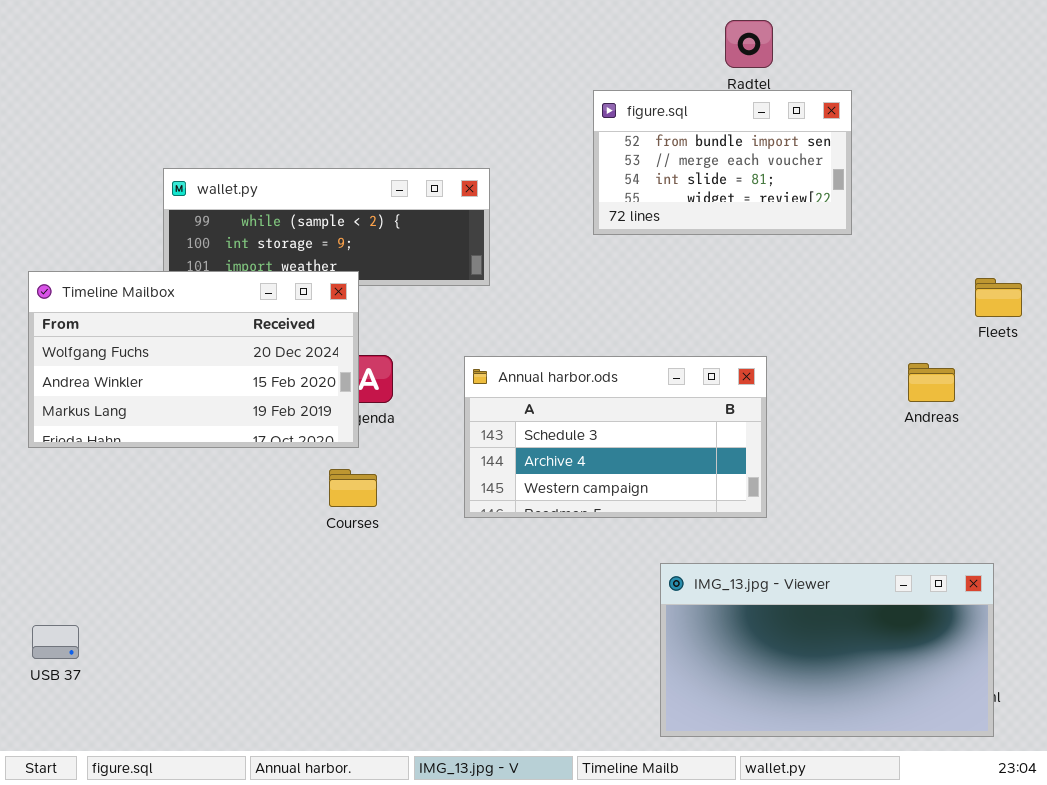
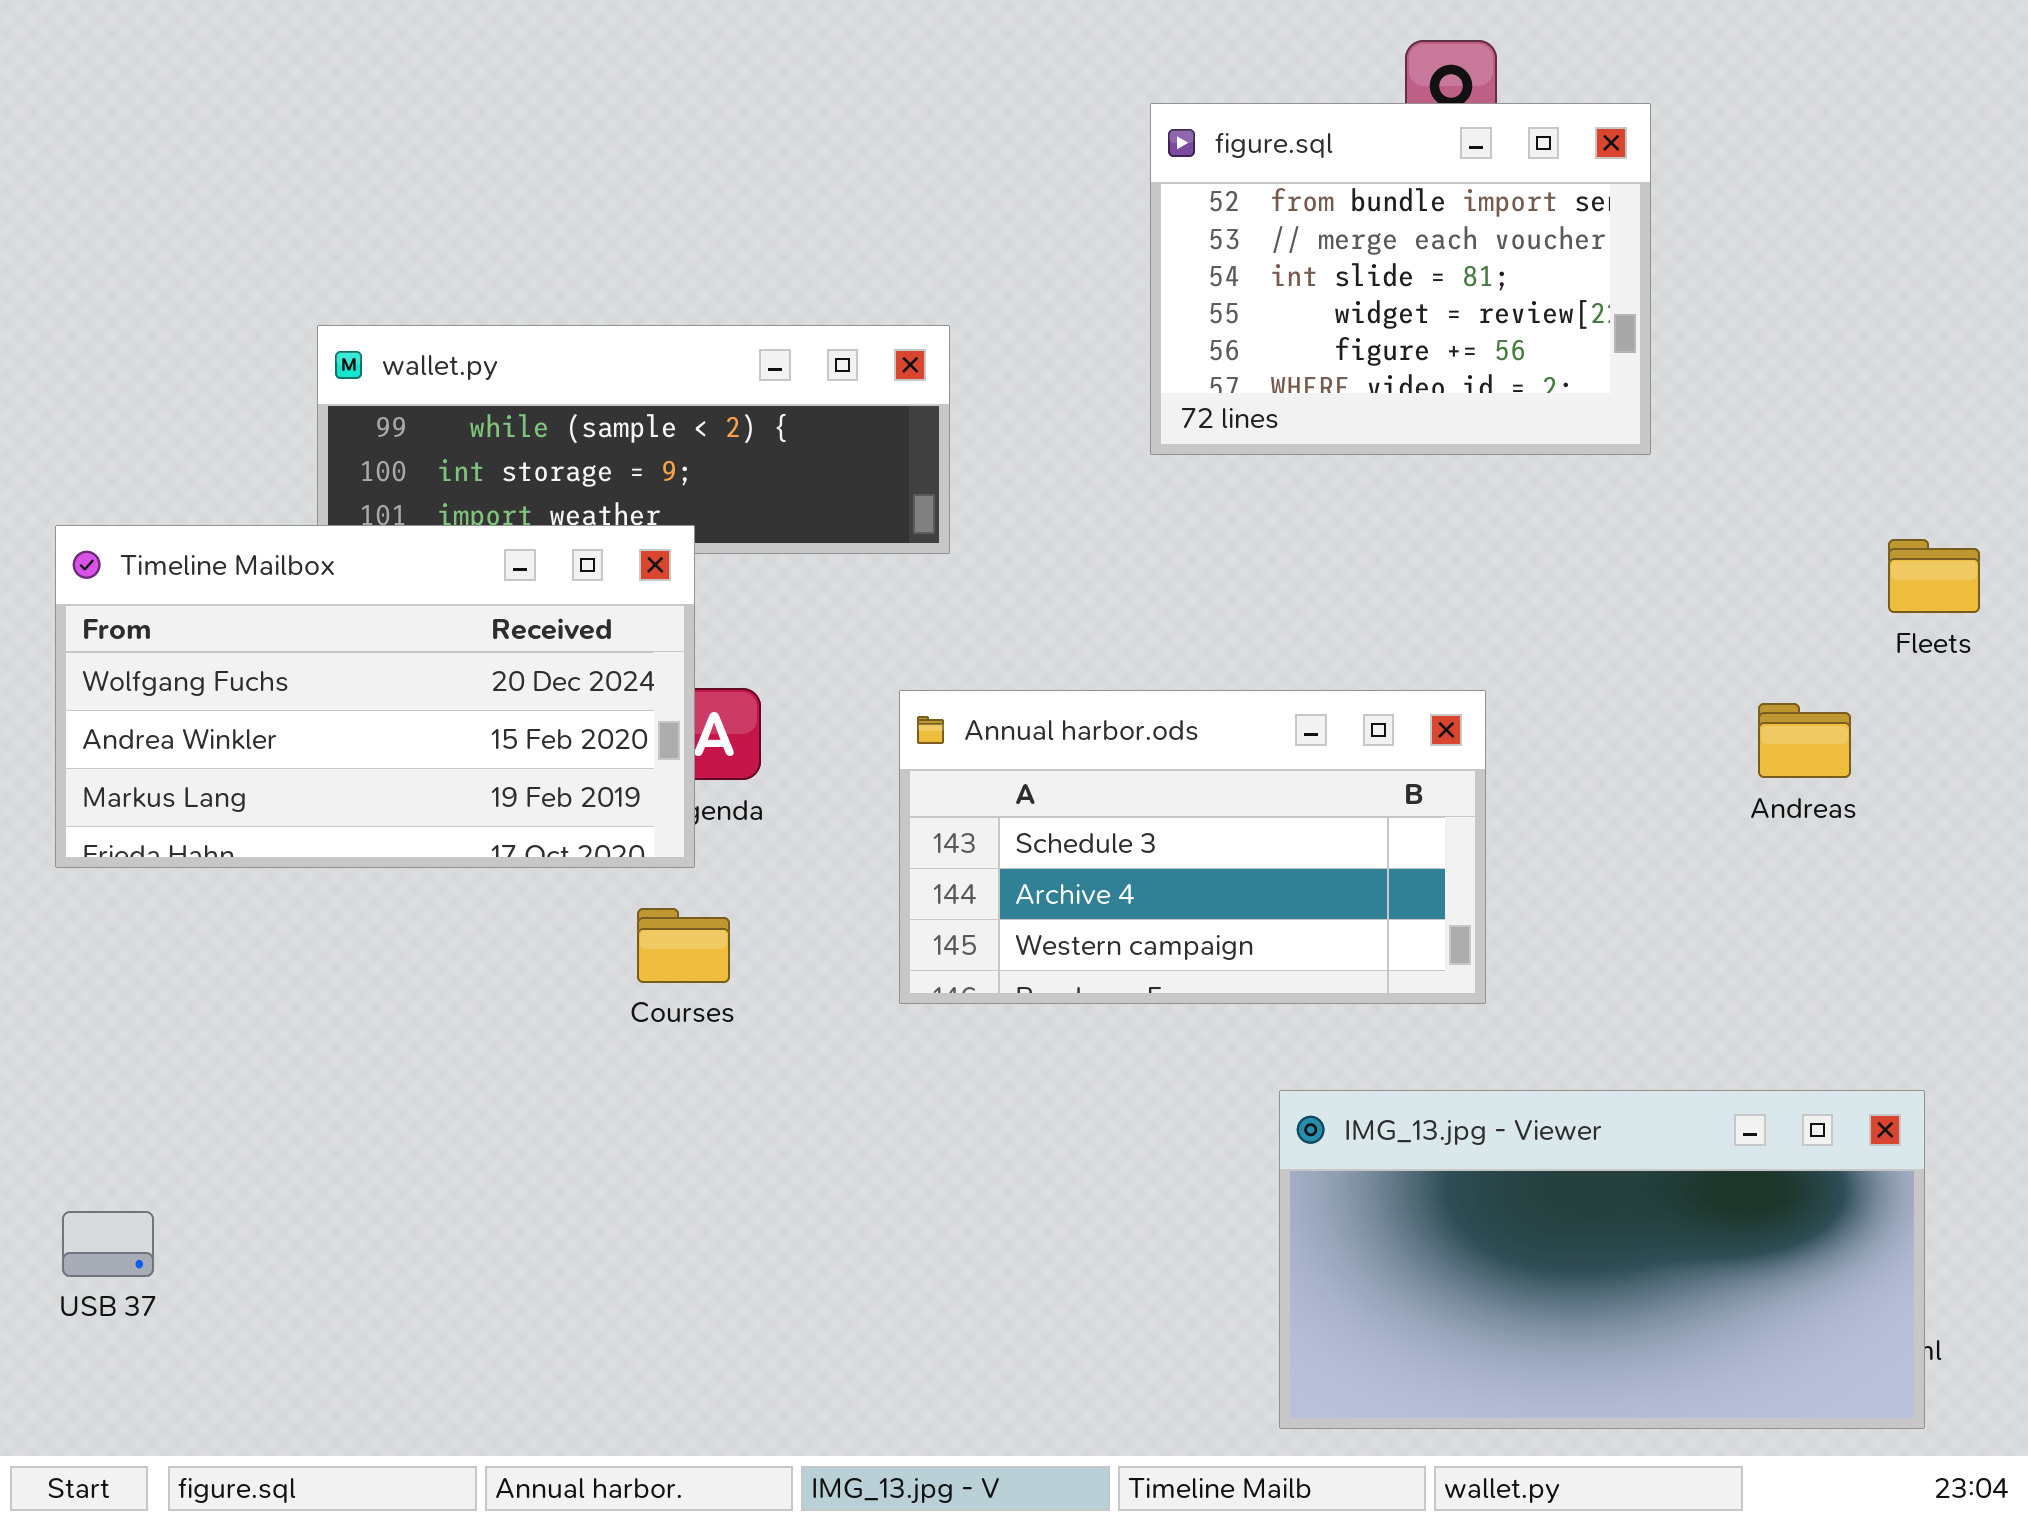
figure.sql: [593,90,852,235] -> [1150,103,1651,455], resized

